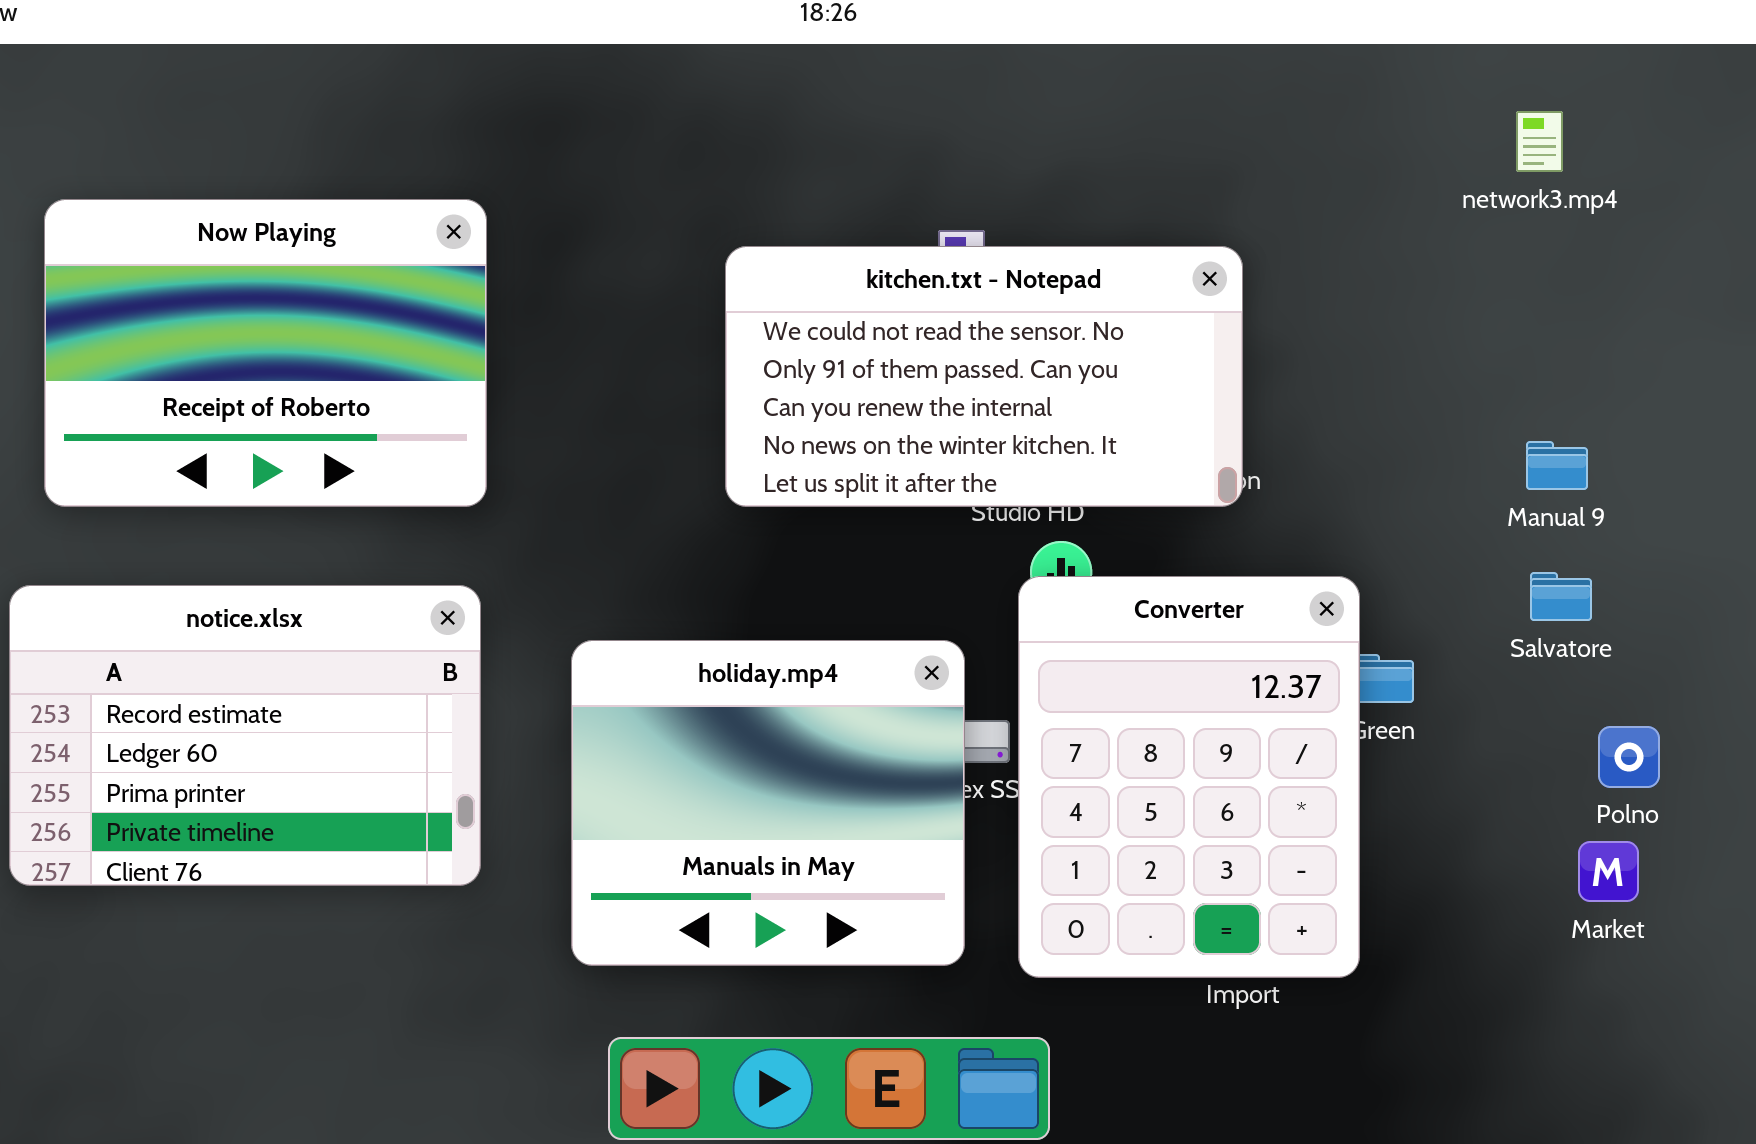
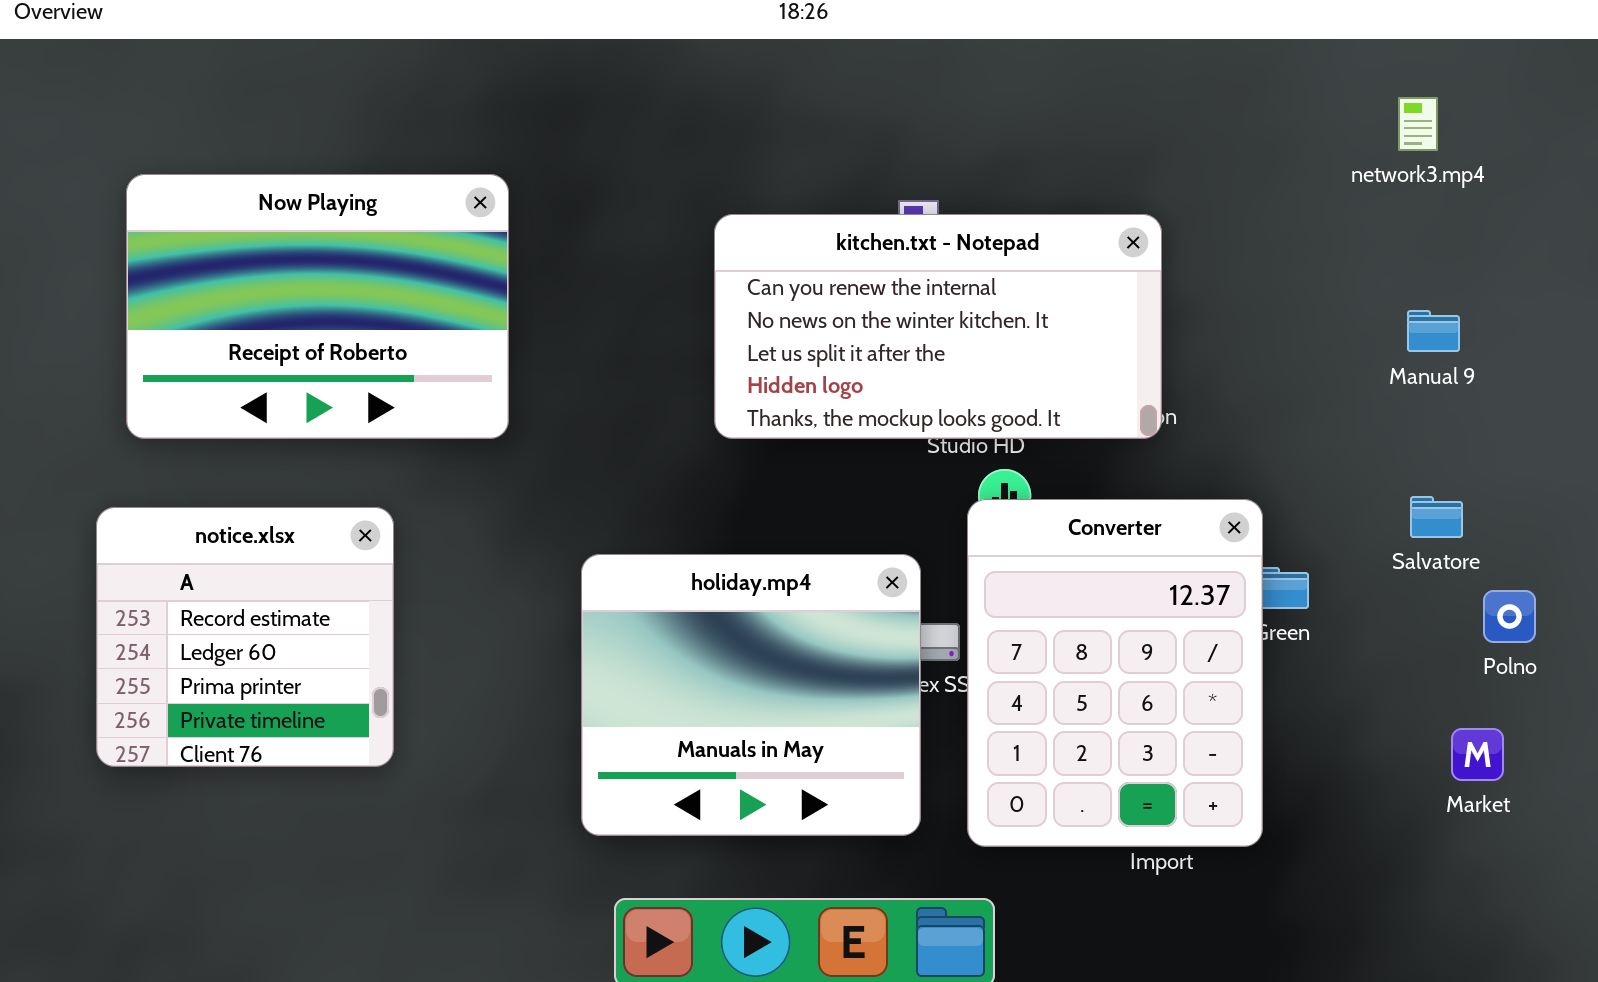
kitchen.txt - Notepad: [725,246,1243,507] -> [714,214,1162,439], scrolled down 2 rows
Manual 9: [1526,441,1588,490] -> [1407,310,1460,352], moved
notice.xlsx: [9,585,481,886] -> [96,507,394,767], resized
Polno: [1598,726,1660,788] -> [1483,590,1536,643], moved

